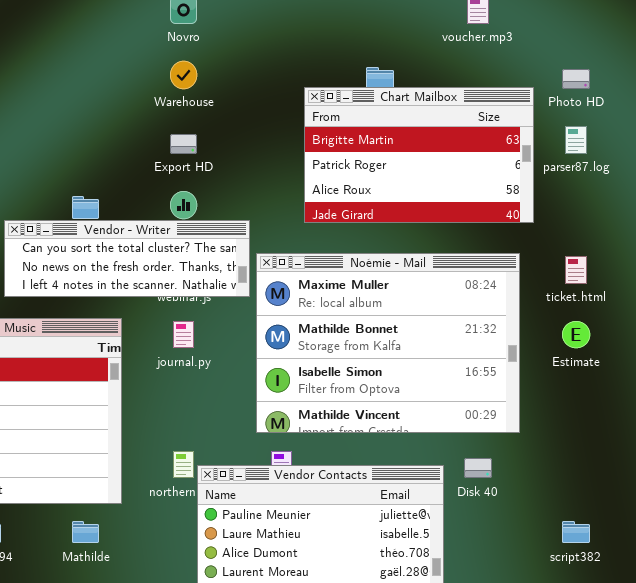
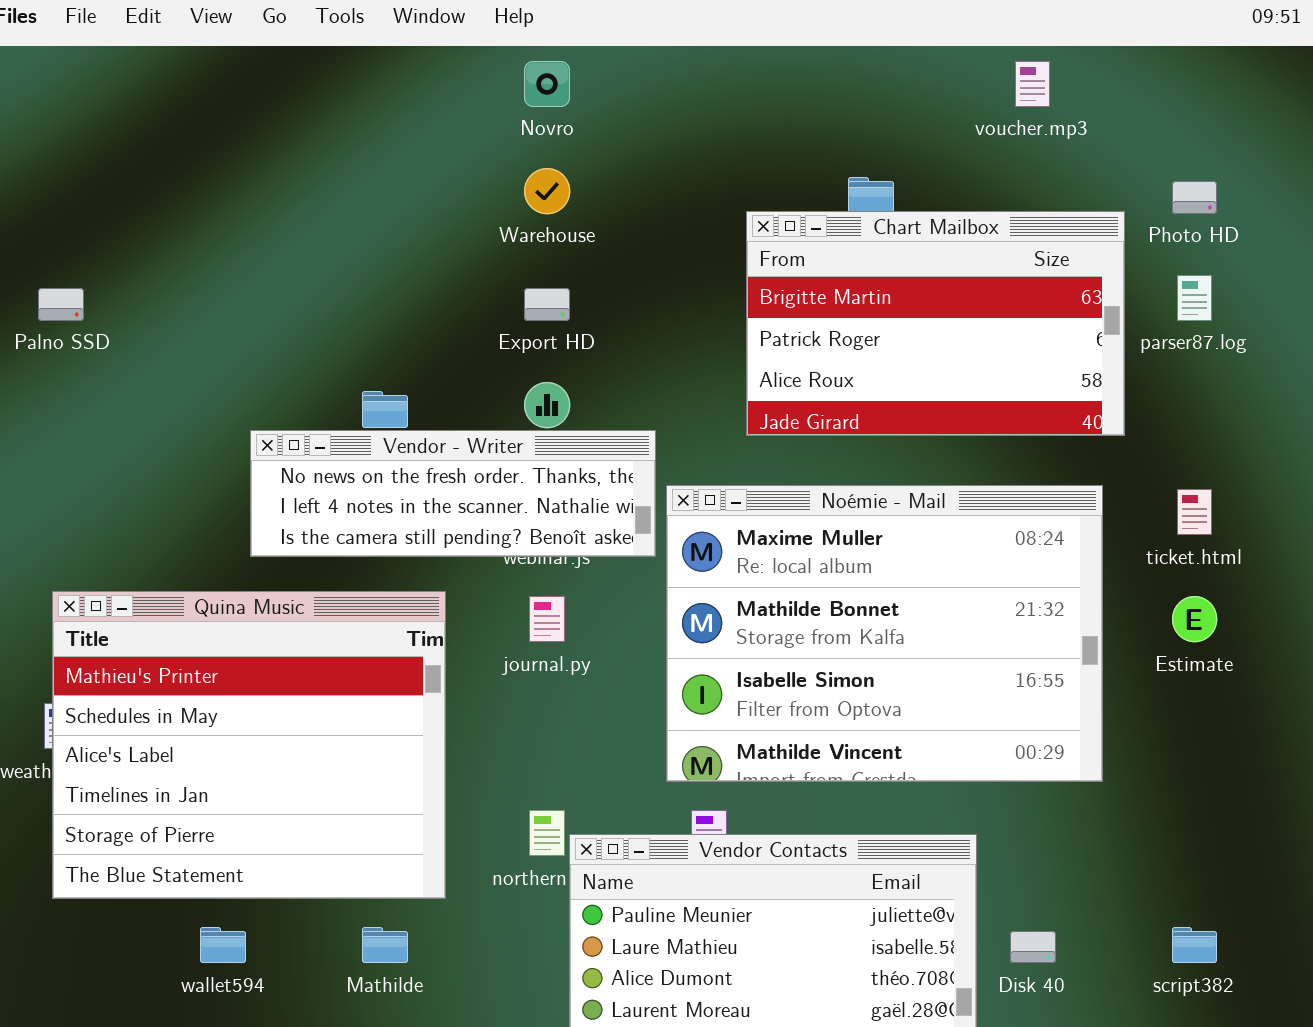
Vendor - Writer: [4,220,250,297] -> [250,430,656,557], scrolled down 1 row
Disk 40: [464,458,492,478] -> [1010,931,1056,963], moved

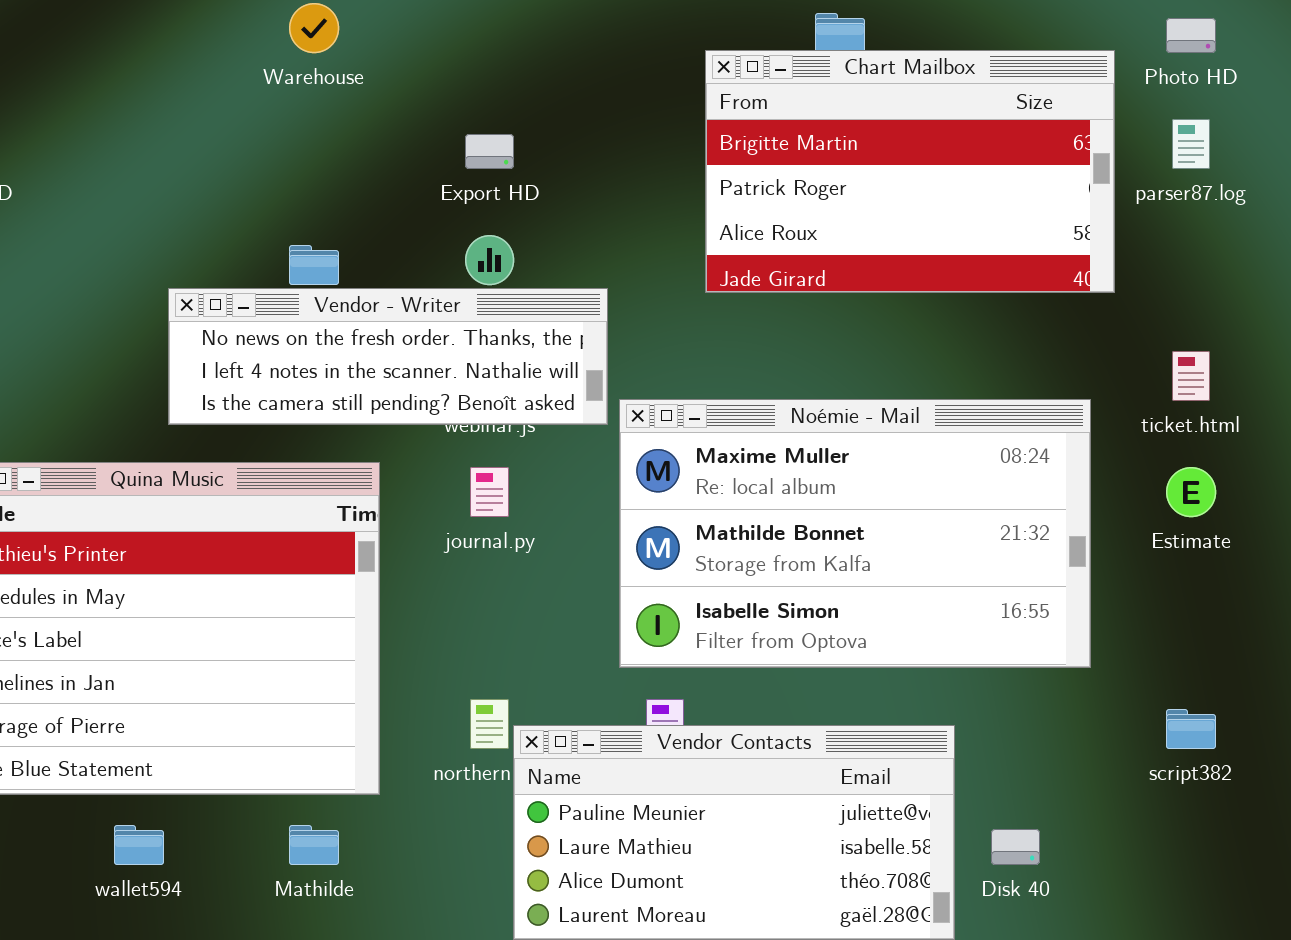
Warehouse: [524,168,570,214] -> [289,3,339,53], moved
Noémie - Mail: [666,485,1103,782] -> [619,399,1091,668], resized
script382: [1172,927,1217,963] -> [1166,709,1216,749], moved

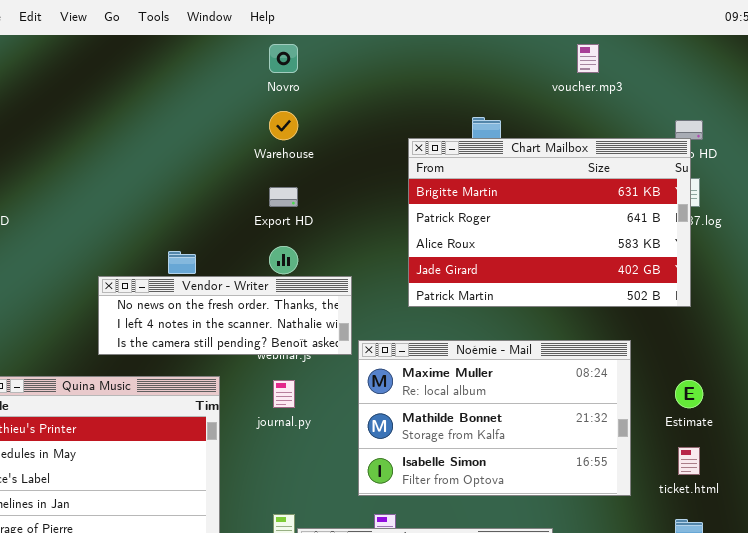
Warehouse: [289,3,339,53] -> [269,111,298,140], moved
Chart Mailbox: [705,50,1115,293] -> [408,138,691,307], resized
ticket.html: [1172,351,1210,401] -> [678,447,700,475], moved

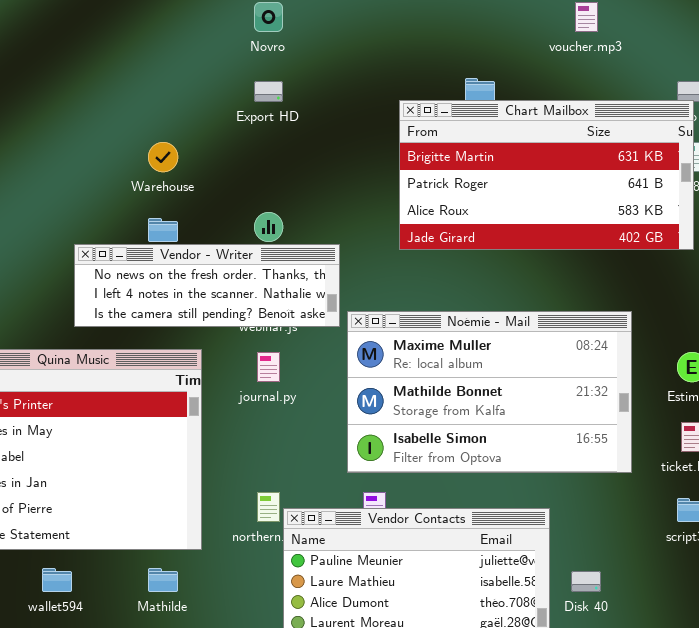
Warehouse: [269,111,298,140] -> [148,142,178,172], moved
Chart Mailbox: [408,138,691,307] -> [399,100,694,250], resized
Export HD: [269,187,298,207] -> [254,81,283,102], moved

